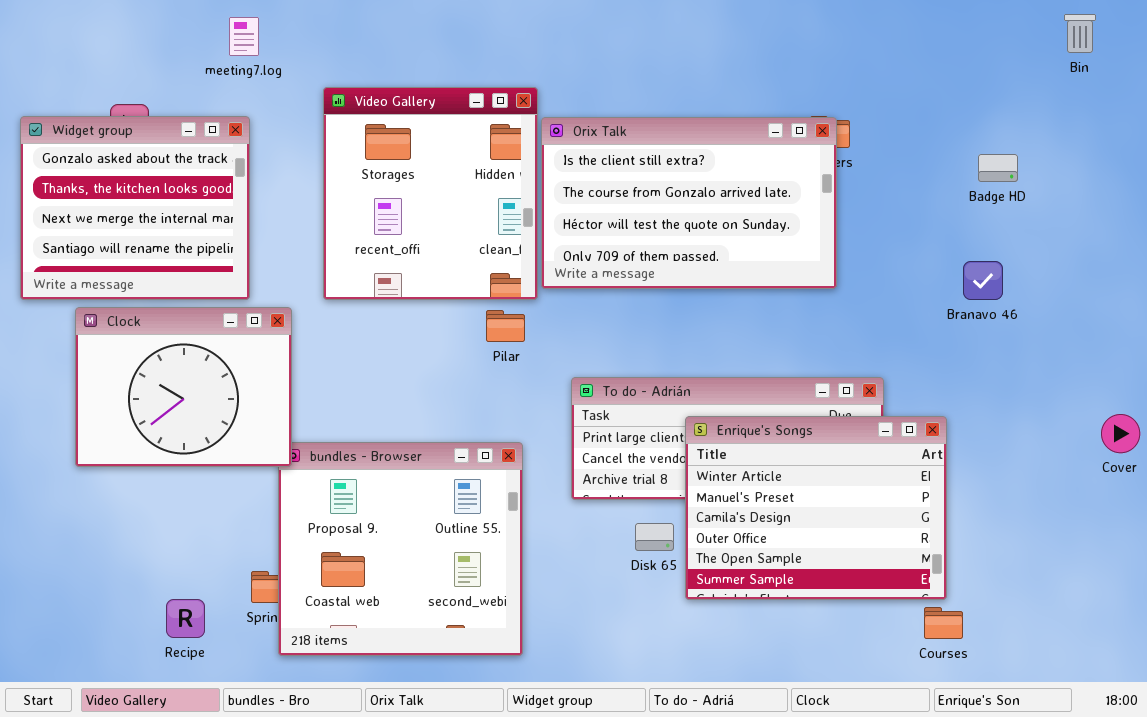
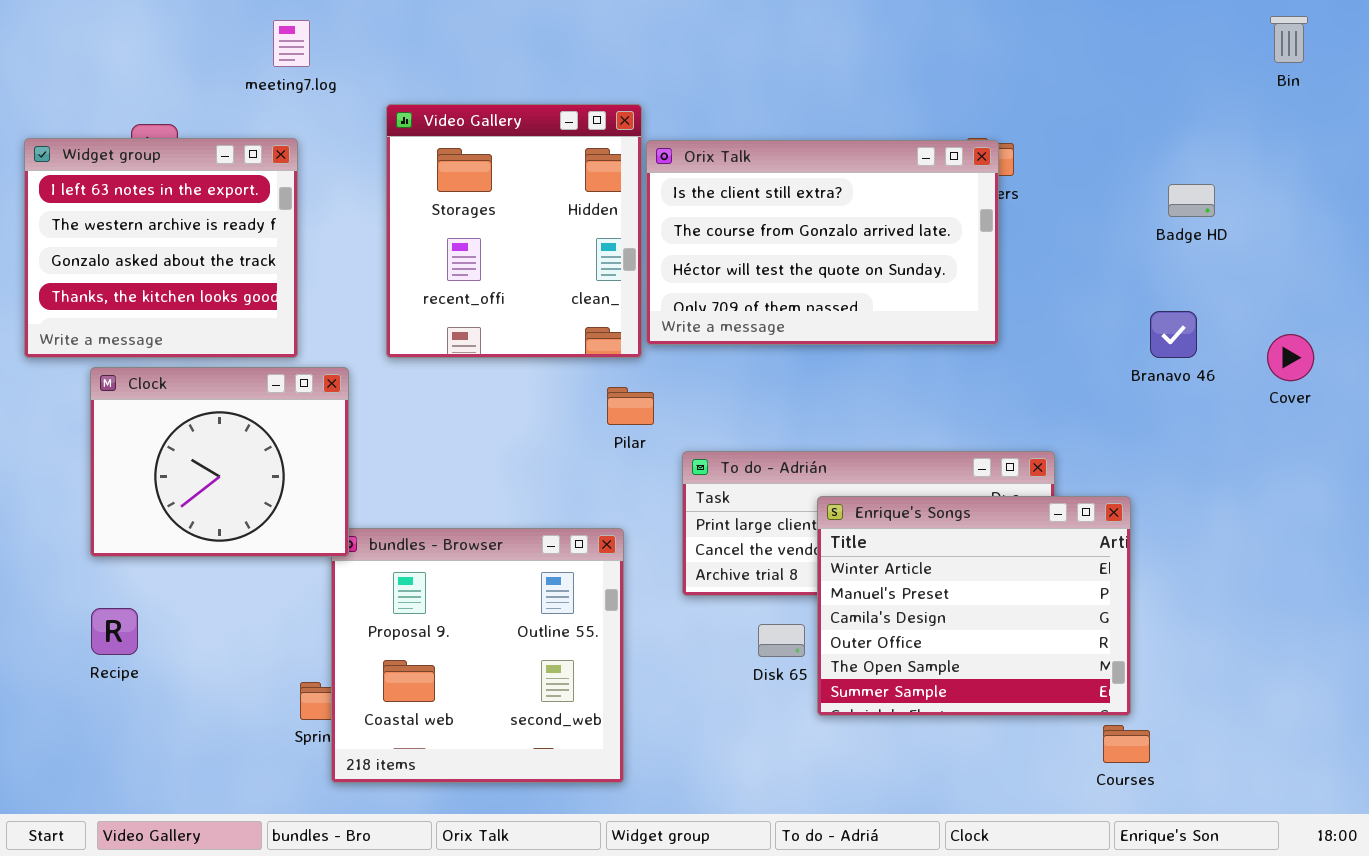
Widget group: [20,116,250,300] -> [24,138,298,358], scrolled up 2 rows
Pilar: [486,310,525,342] -> [607,387,654,425], moved
Cover: [1101,414,1140,453] -> [1267,334,1314,381], moved
Recipe: [166,599,205,638] -> [91,608,138,655], moved

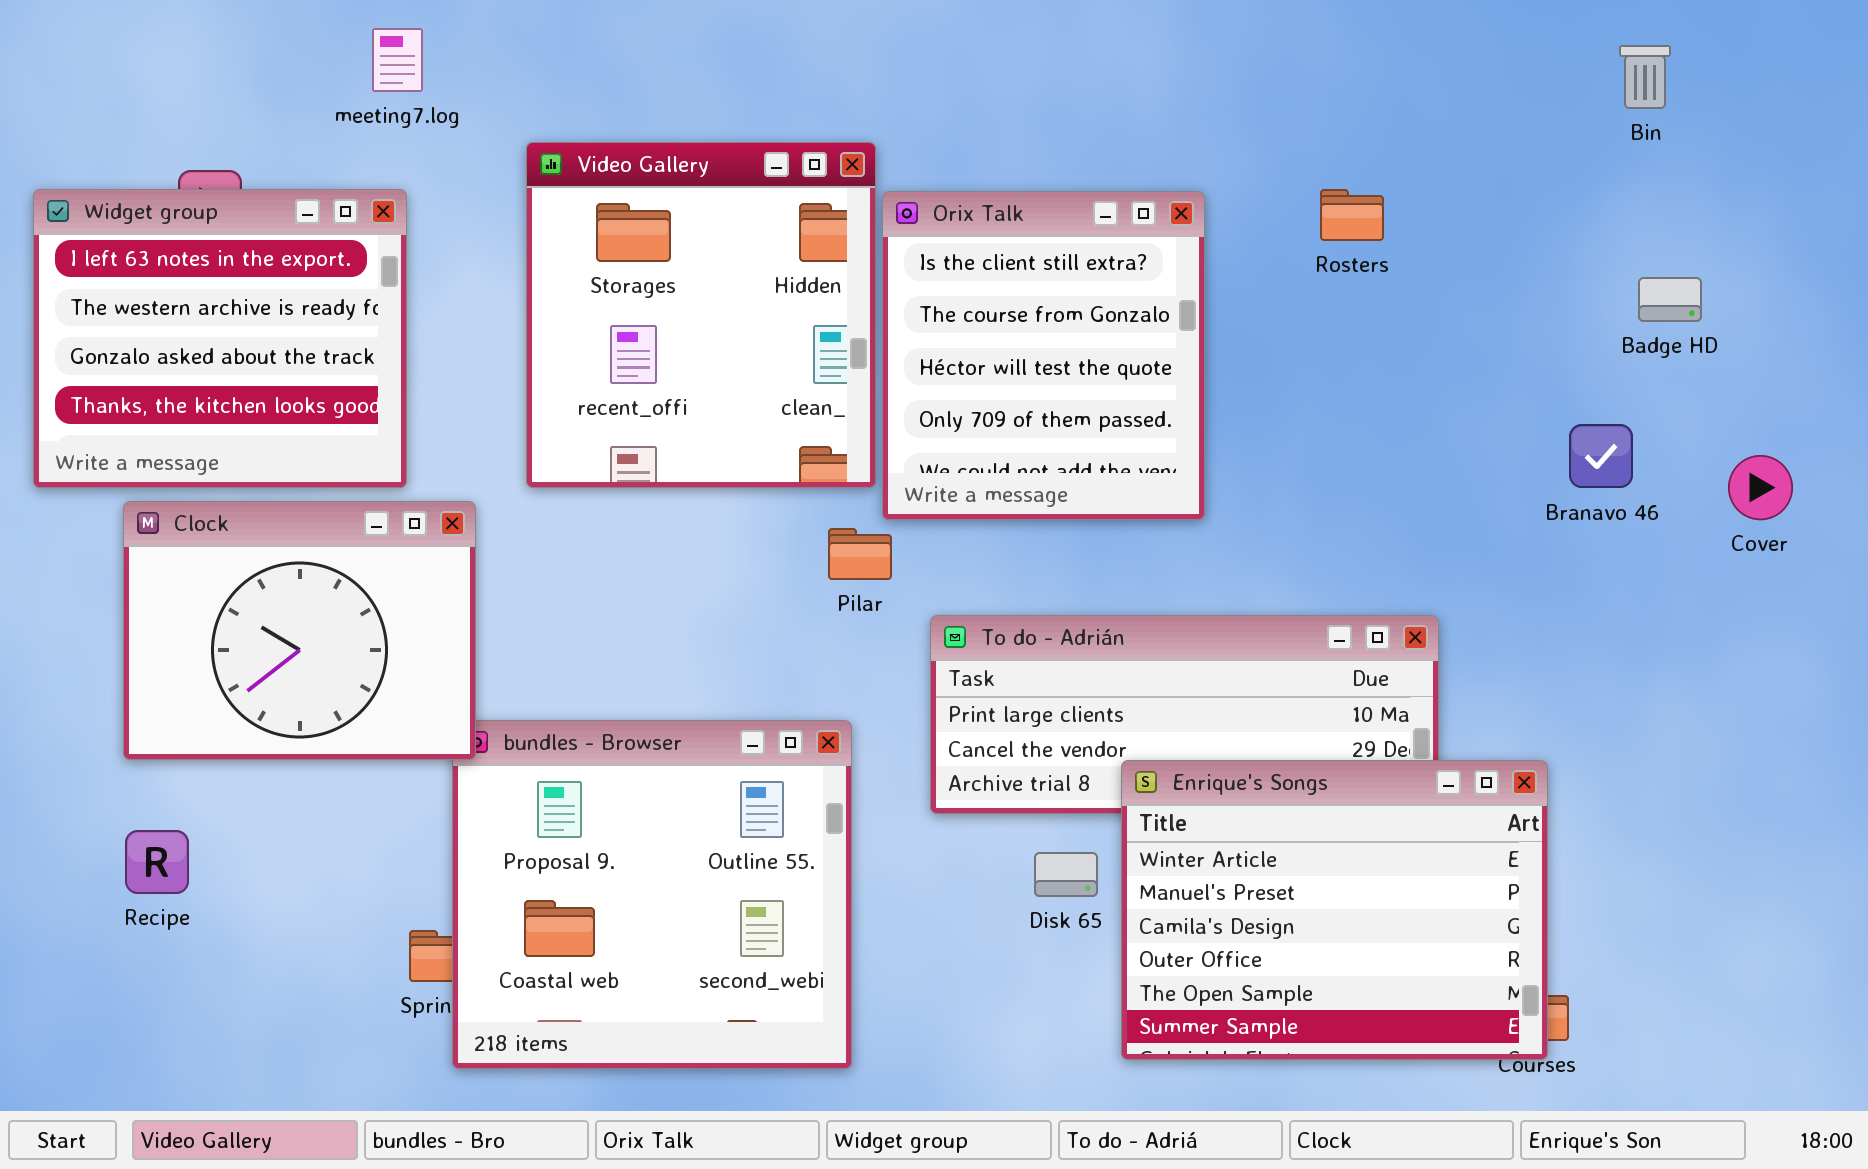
Bin: [1270,16,1308,63] -> [1619,45,1671,109], moved
Orix Talk: [646,140,999,345] -> [882,191,1205,520], resized
Badge HD: [1168,184,1215,217] -> [1638,277,1702,322], moved
Enrique's Songs: [817,496,1131,716] -> [1121,760,1548,1060], moved

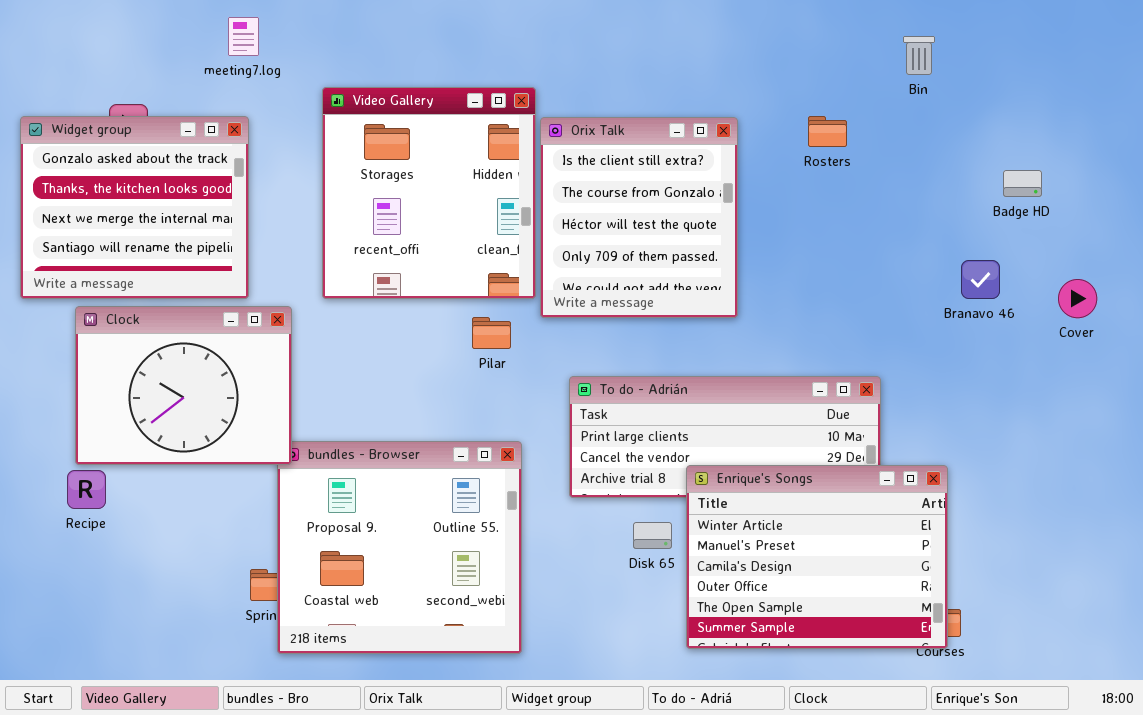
Bin: [1619,45,1671,109] -> [903,36,935,75], moved
Widget group: [33,189,407,488] -> [20,116,249,299], scrolled down 2 rows
Pilar: [828,528,892,580] -> [472,317,511,349], moved
Recipe: [125,830,189,894] -> [67,470,106,509], moved

